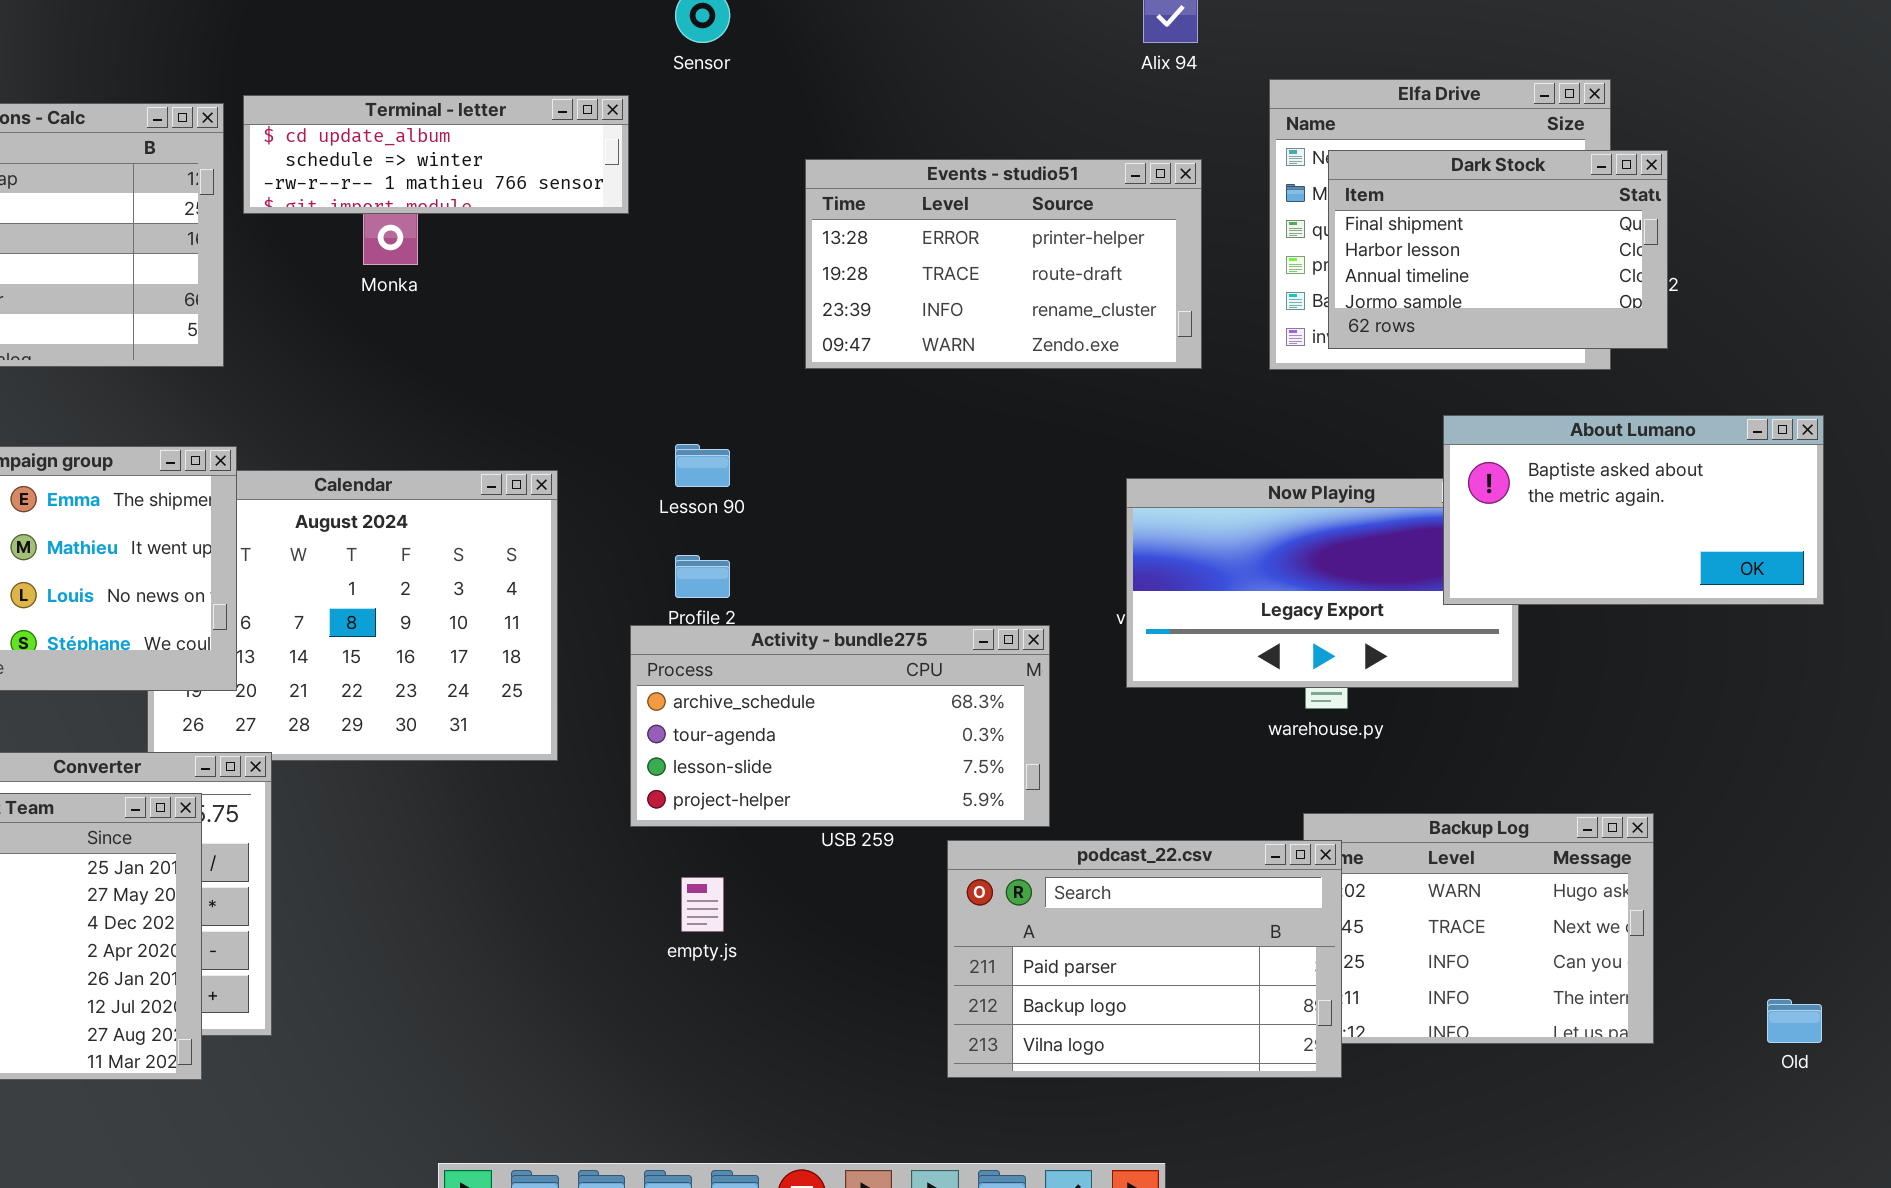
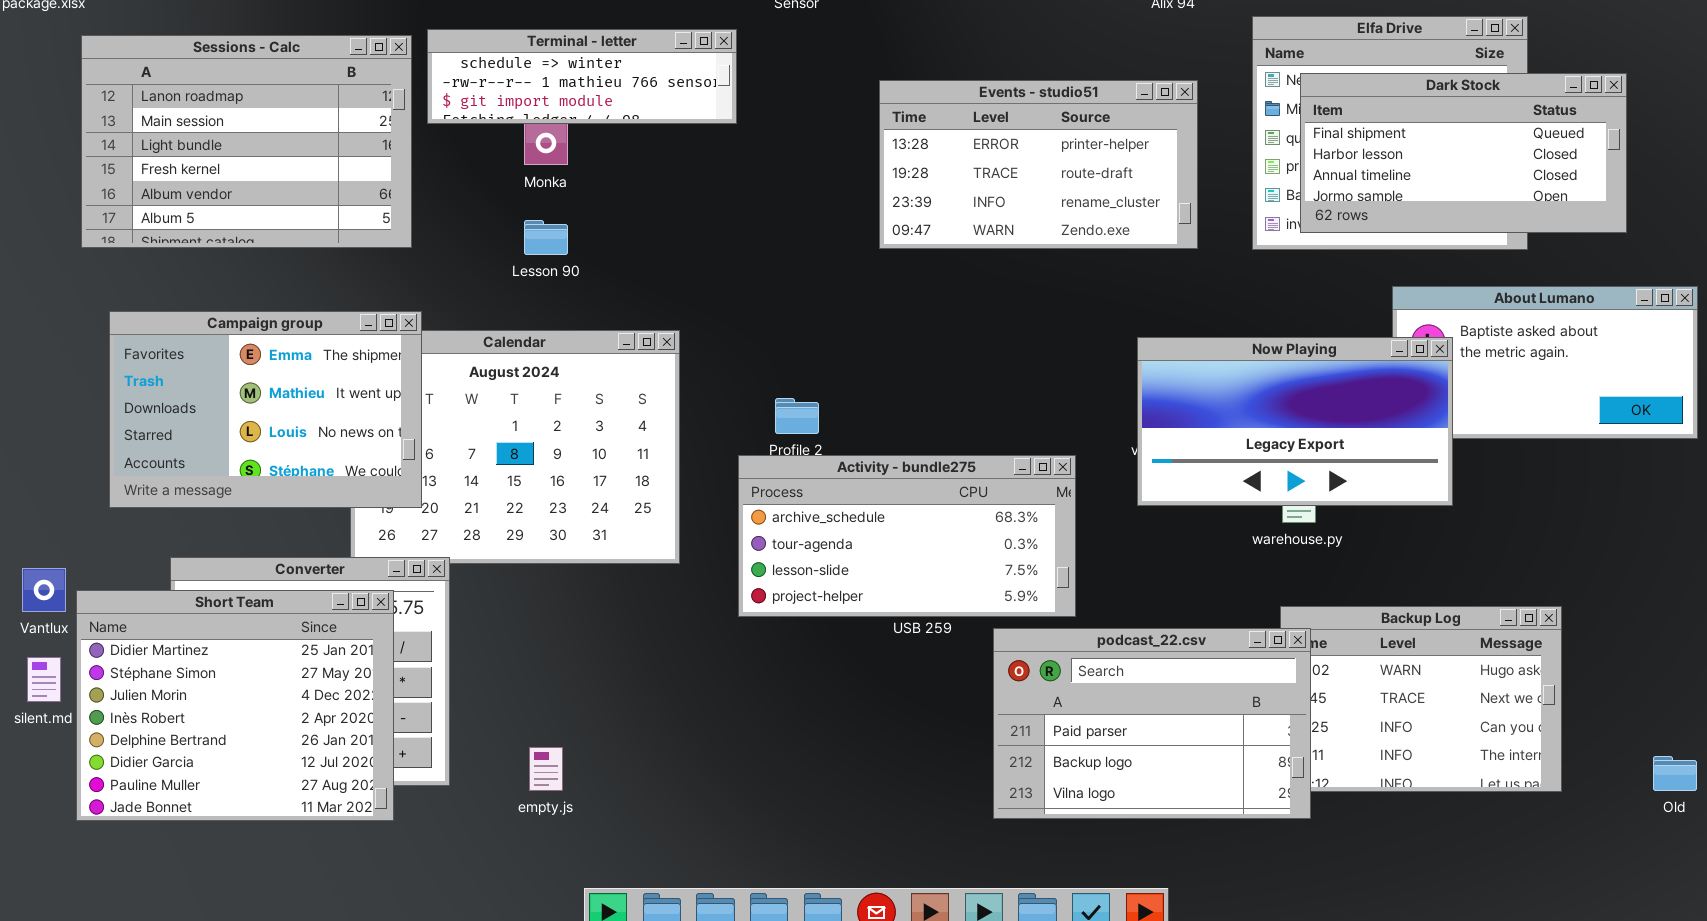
Terminal - letter: [243,95,629,214] -> [427,29,737,124], scrolled down 1 row
Dark Stock: [1328,150,1668,349] -> [1300,73,1627,233], resized
Lesson 90: [675,444,730,487] -> [524,220,568,255], moved
Now Playing: [1126,478,1519,688] -> [1137,337,1453,506], raised
empty.js: [681,877,724,932] -> [529,747,563,791], moved

